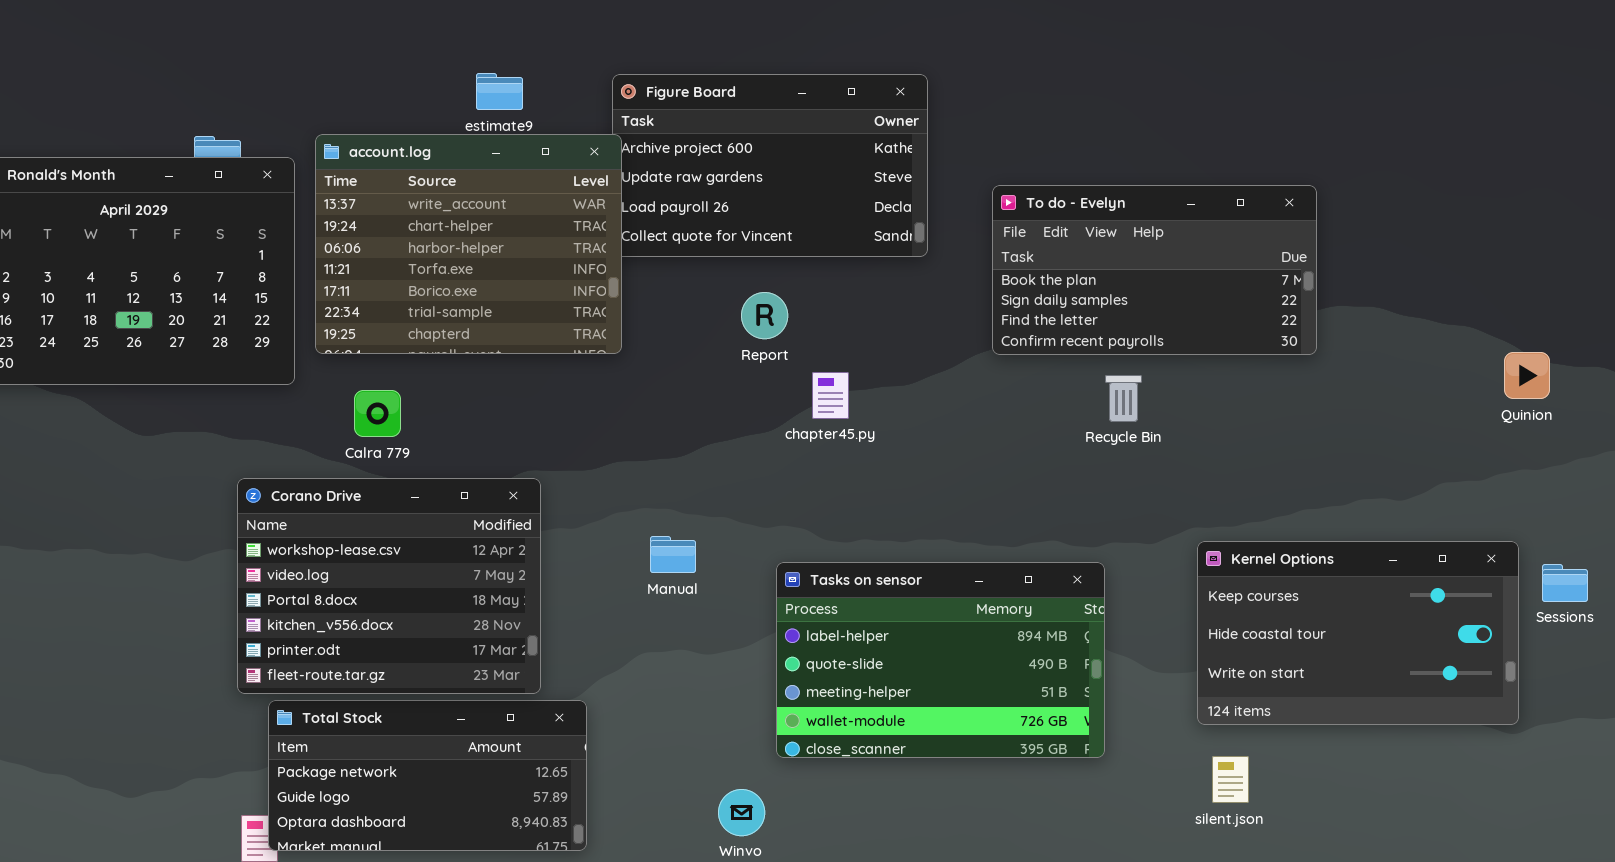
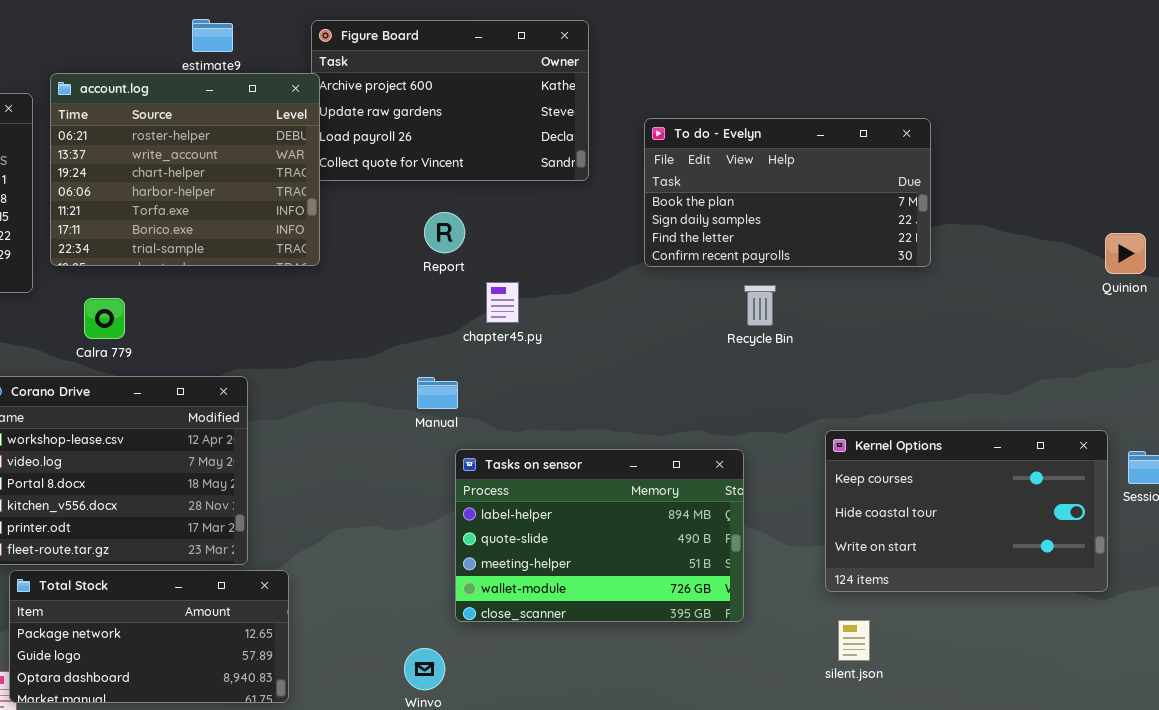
account.log: [315,134,622,354] -> [50,73,320,266], scrolled up 1 row
Quinion: [1504,352,1550,399] -> [1105,233,1146,274], moved
Manual: [650,536,696,573] -> [417,377,458,409], moved

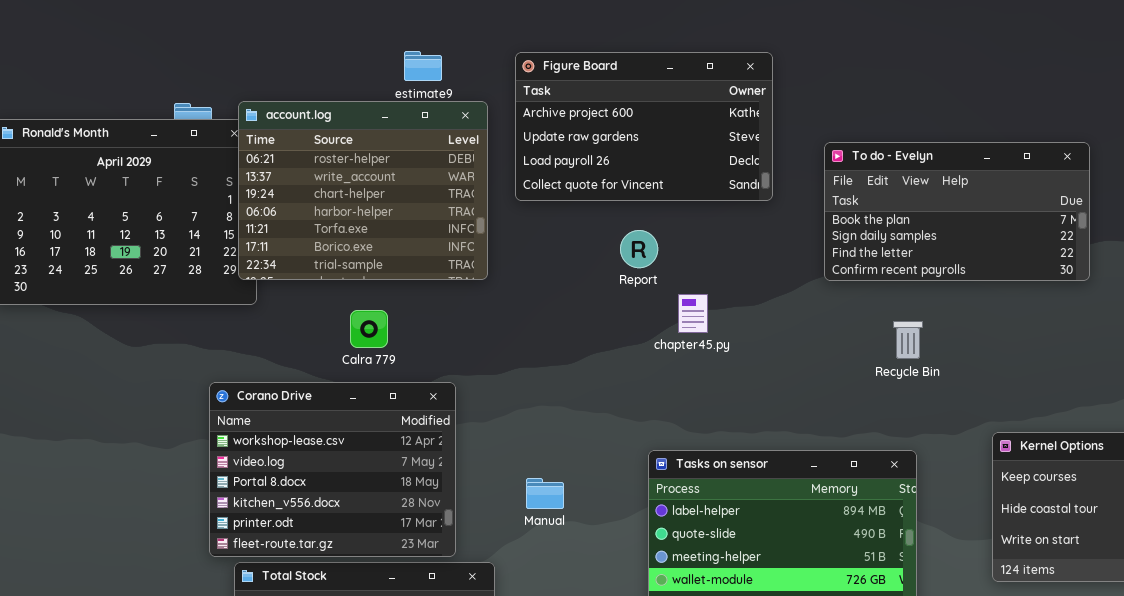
account.log: [50,73,320,266] -> [238,101,488,280], moved
Recycle Bin: [744,285,776,326] -> [893,321,923,359], moved
Calra 779: [84,298,125,339] -> [350,310,388,348], moved
Manual: [417,377,458,409] -> [526,478,564,509], moved

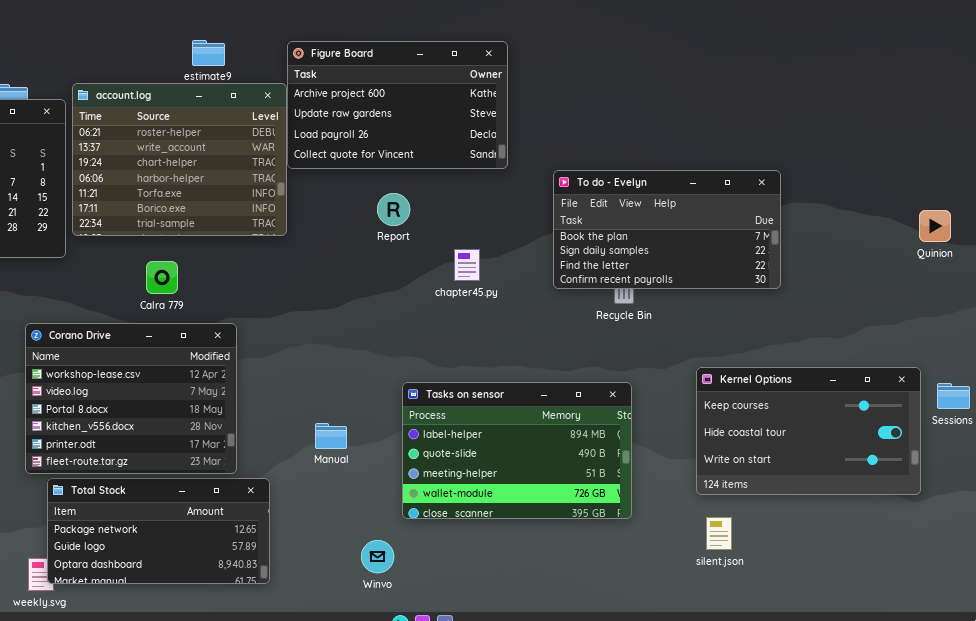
account.log: [238,101,488,280] -> [72,83,287,236], moved
To do - Evelyn: [824,142,1090,281] -> [553,170,781,289], moved
chapter45.py: [678,294,708,333] -> [454,249,480,281], moved
Manual: [526,478,564,509] -> [315,423,347,449], moved

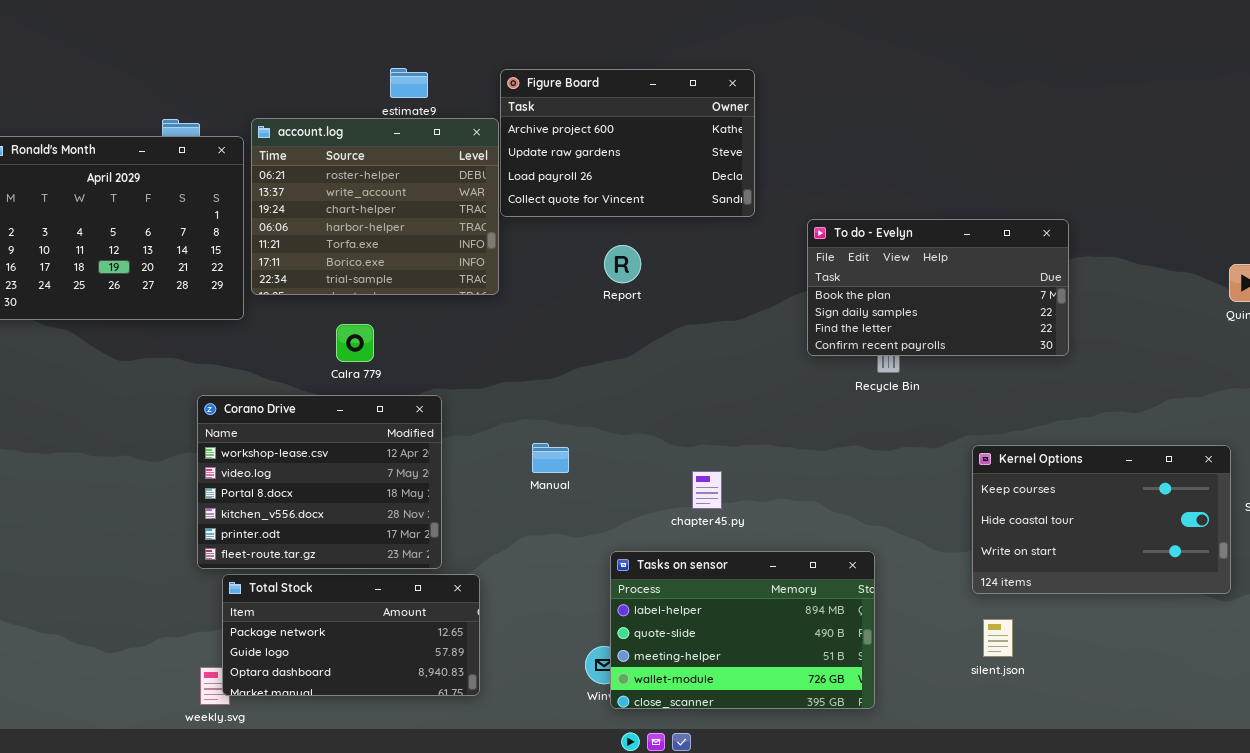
chapter45.py: [454,249,480,281] -> [692,471,722,509], moved
Tasks on sensor: [402,382,632,519] -> [610,551,875,709], moved
Manual: [315,423,347,449] -> [532,443,569,473], moved

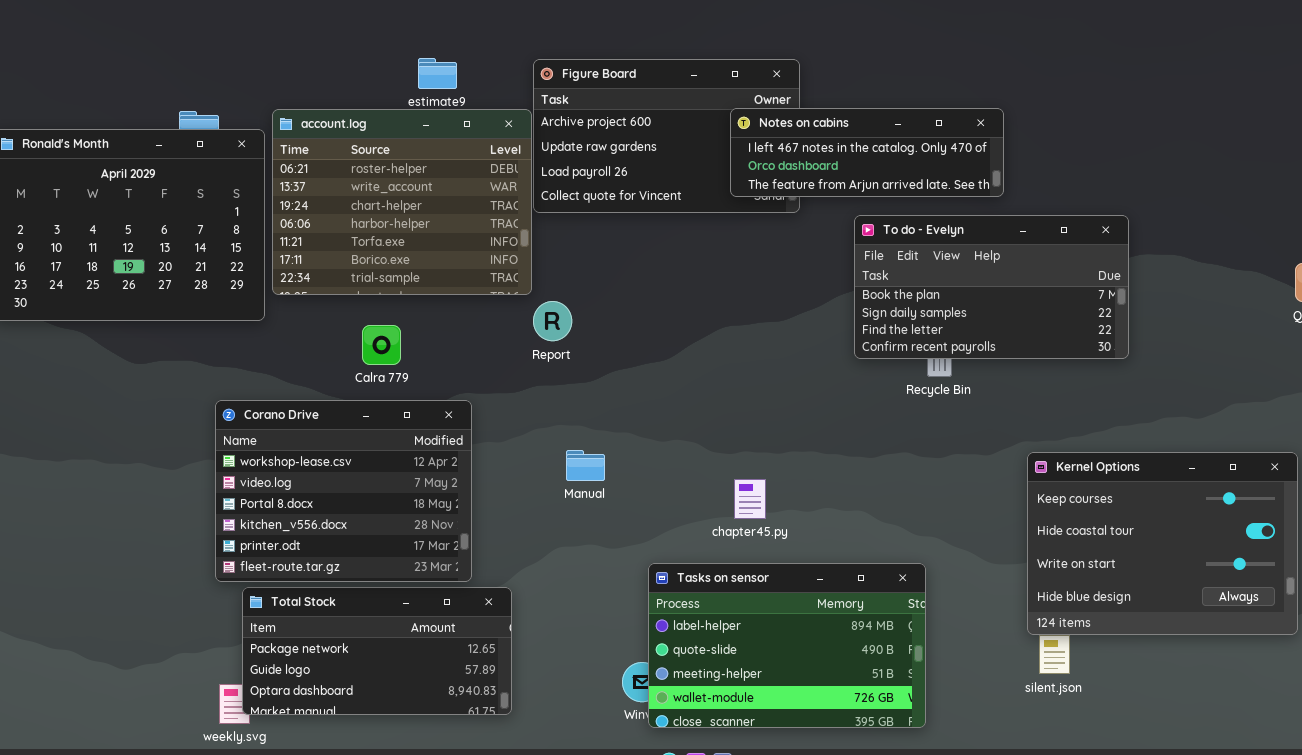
Notes on cabins: none -> [730,108,1004,197], opened
Report: [604,245,641,283] -> [533,301,572,341], moved
Kernel Options: [972,445,1231,594] -> [1027,452,1298,635], resized

